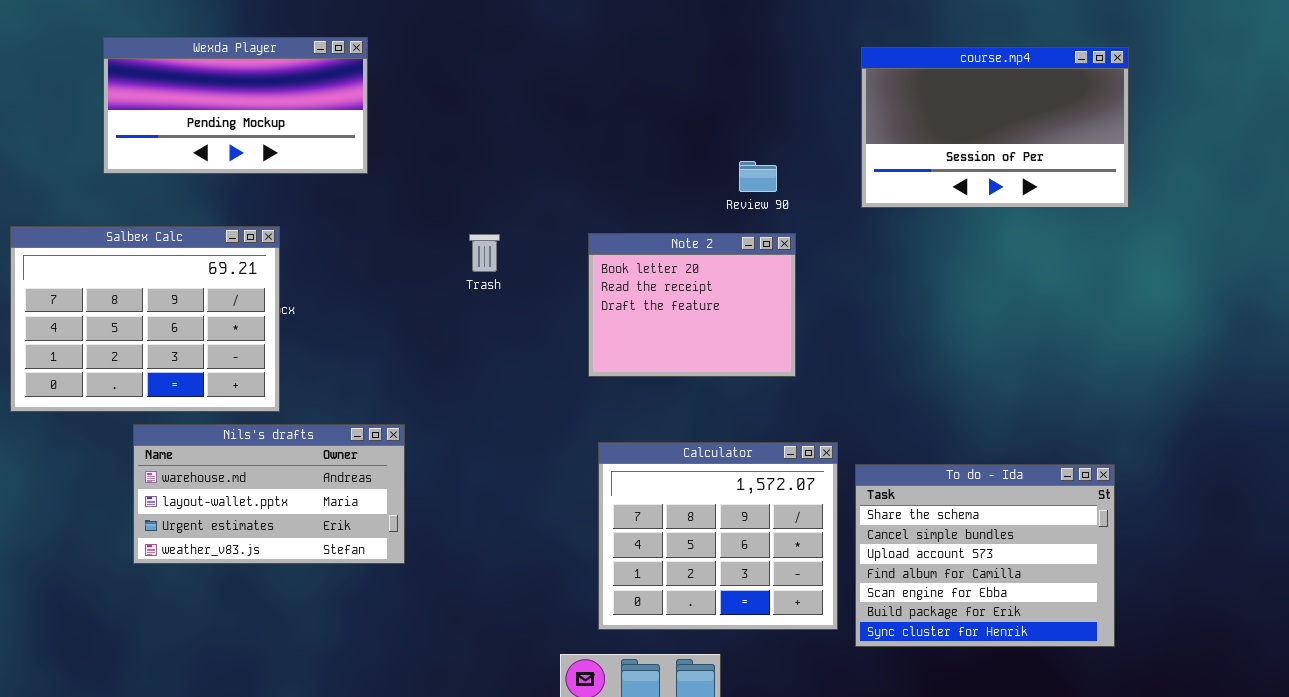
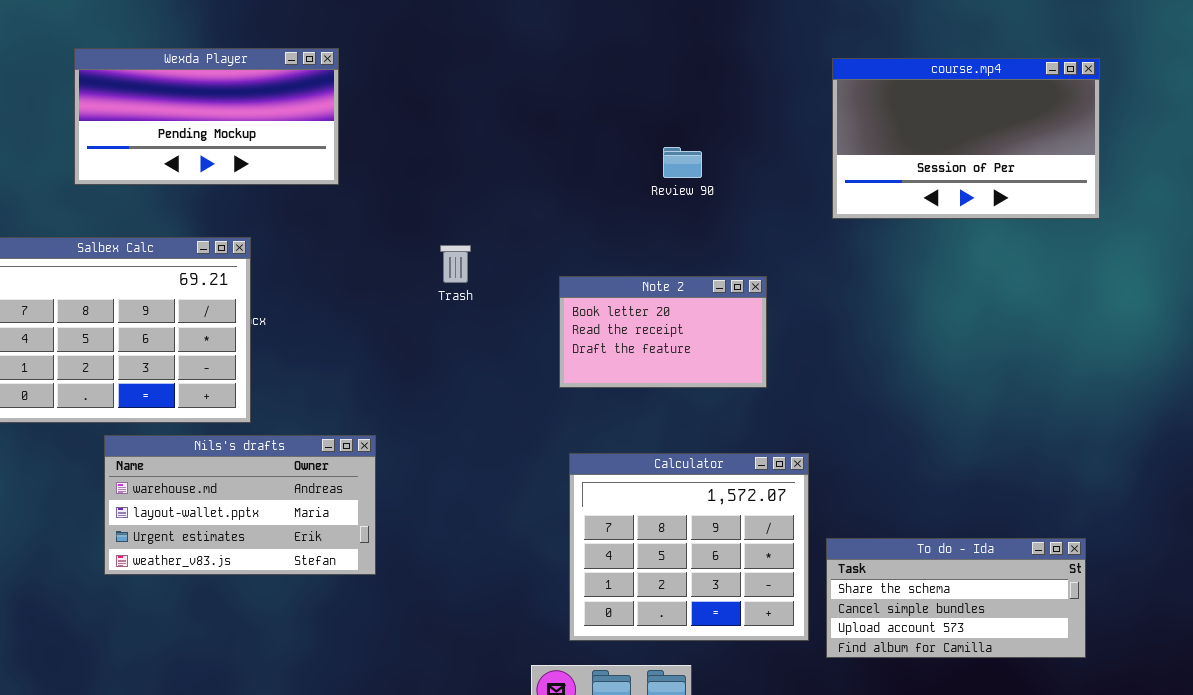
Review 90: [739,161,777,192] -> [663,147,702,178], moved
Note 2: [588,233,796,377] -> [559,276,767,388], resized
To do - Ida: [855,464,1115,647] -> [826,538,1086,658], resized

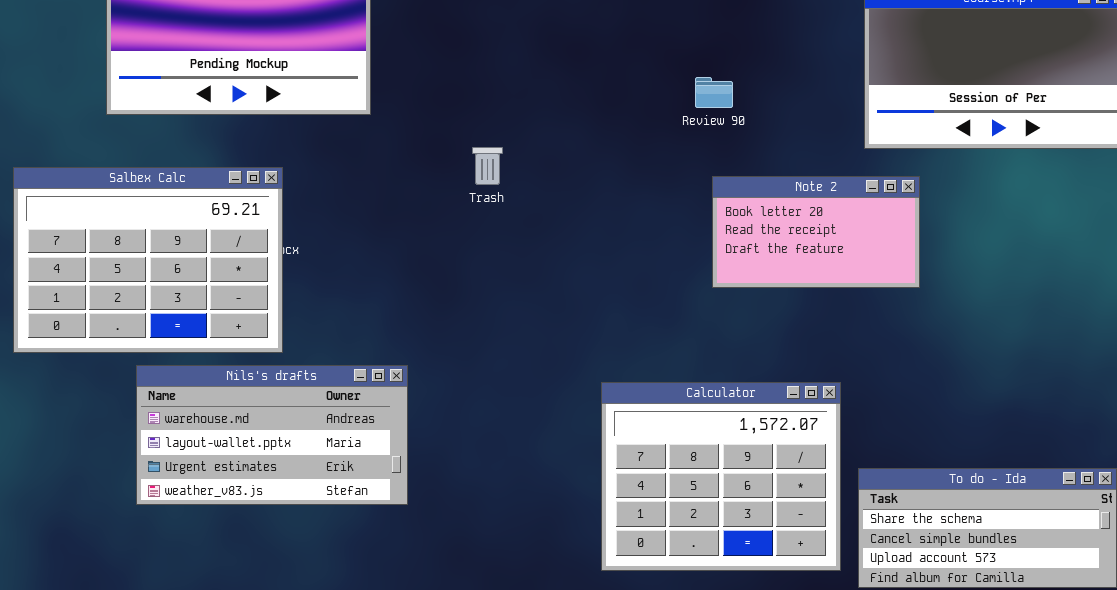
Trash: [440,245,471,283] -> [472,147,503,185], moved
Note 2: [559,276,767,388] -> [712,176,920,288], moved

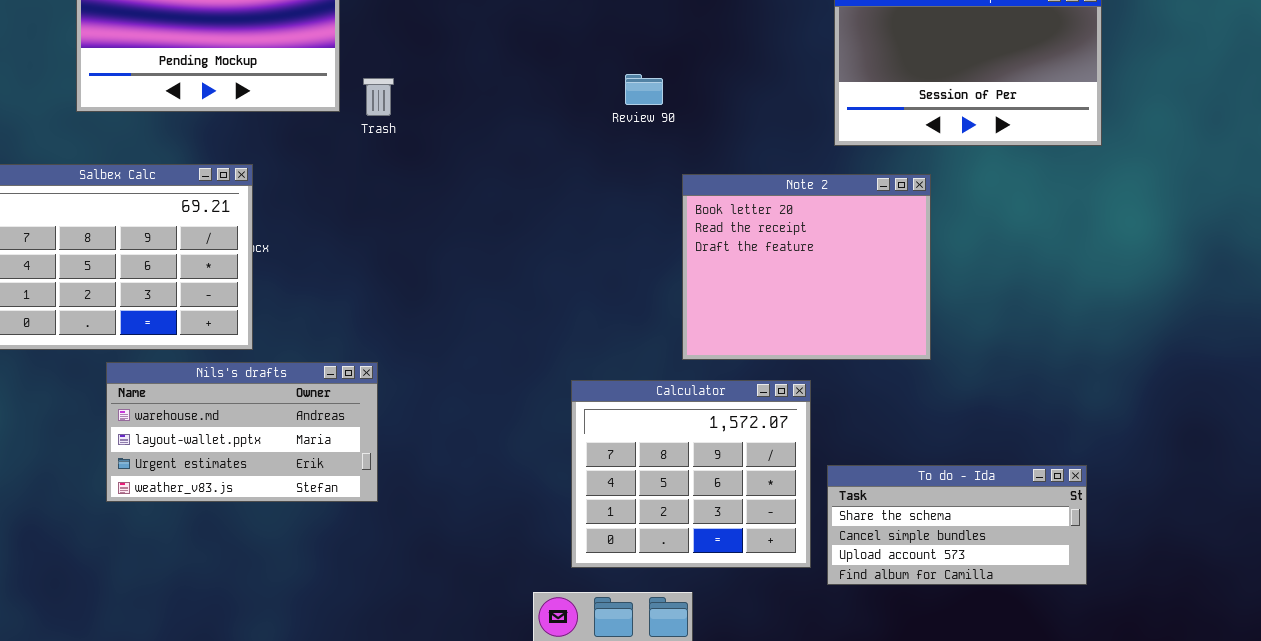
Review 90: [695,77,733,108] -> [625,74,663,105], moved
Trash: [472,147,503,185] -> [363,78,394,116], moved
Note 2: [712,176,920,288] -> [682,174,931,360], resized

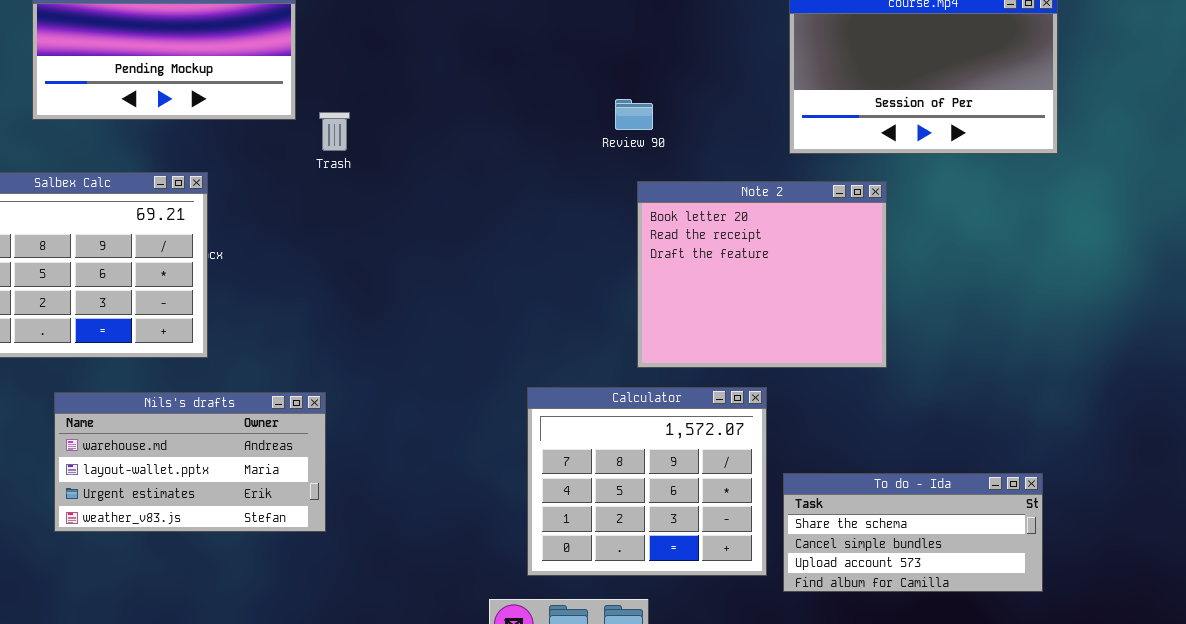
Review 90: [625,74,663,105] -> [615,99,653,130], moved
Trash: [363,78,394,116] -> [319,112,350,151], moved
Nils's drafts: [106,362,378,502] -> [54,392,326,532], moved

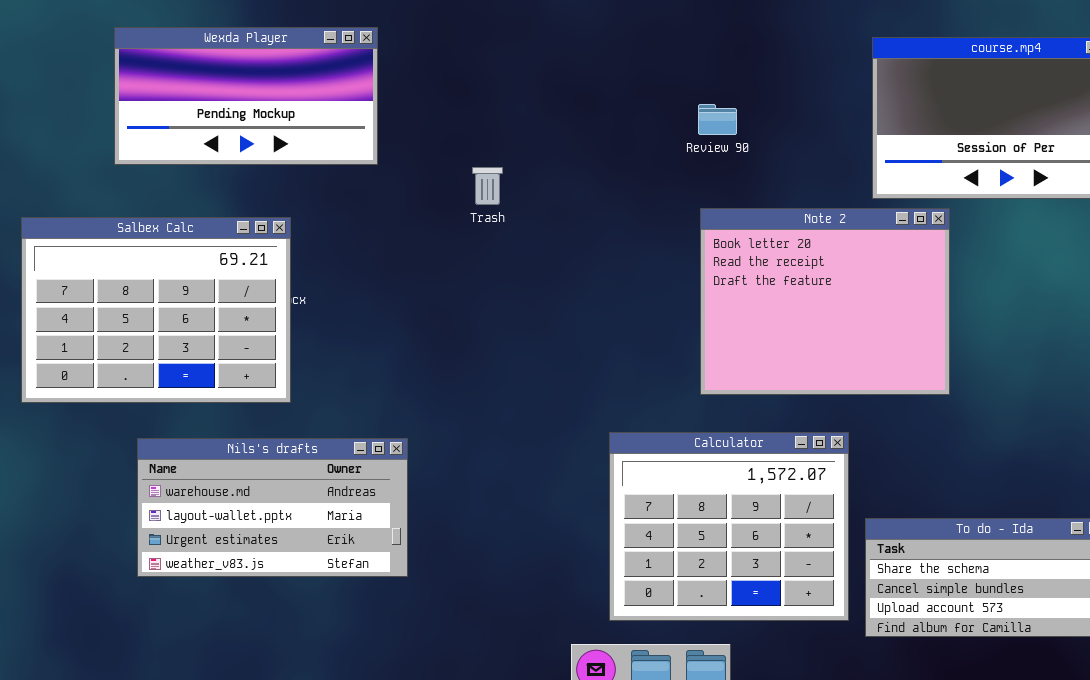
Review 90: [615,99,653,130] -> [698,104,737,135], moved
Trash: [319,112,350,151] -> [472,167,503,205], moved
Note 2: [637,181,887,368] -> [700,208,950,395], moved

